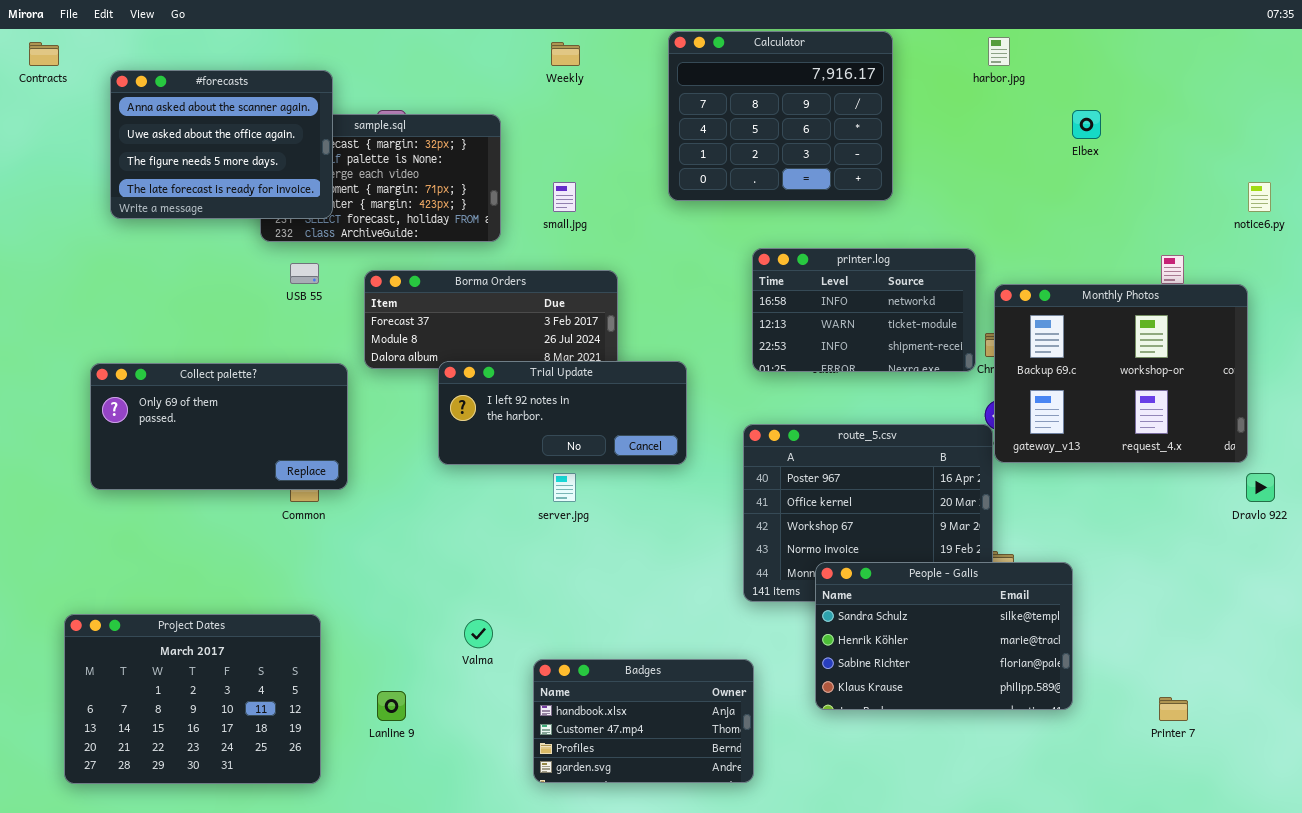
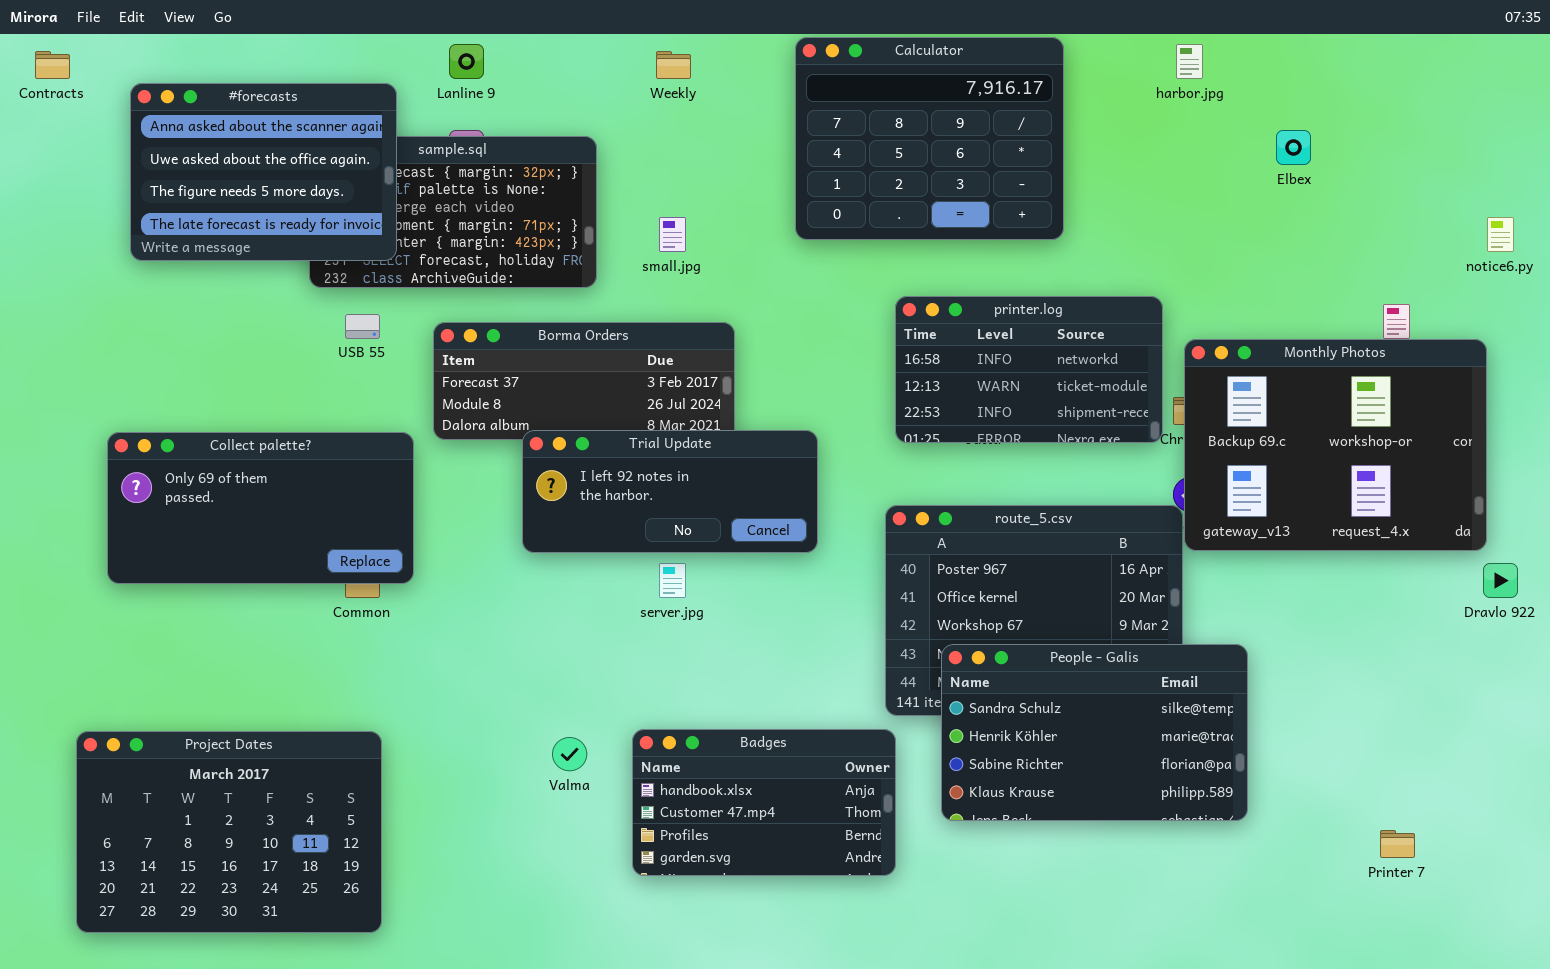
People - Galis: [815,562,1073,710] -> [941,644,1248,821], moved
Badges: [533,659,754,783] -> [632,729,896,876], moved
Lanline 9: [377,691,406,721] -> [449,44,484,79], moved

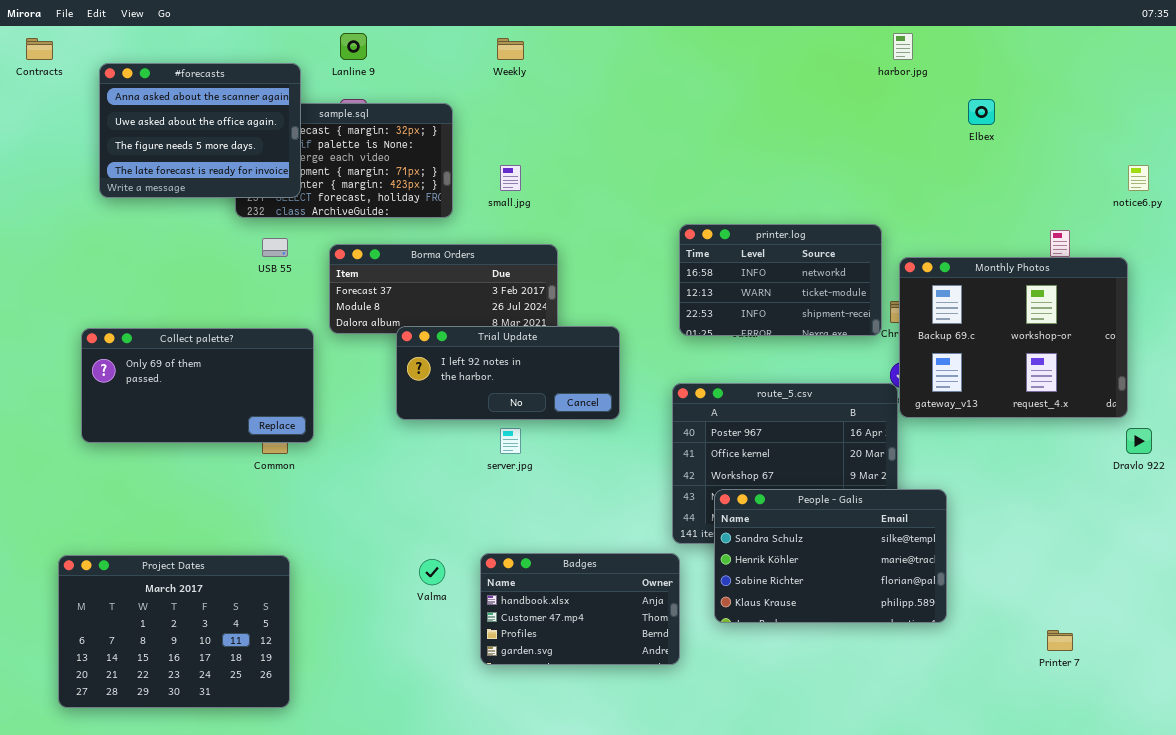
Calculator: [795,37,1064,240] -> none, closed

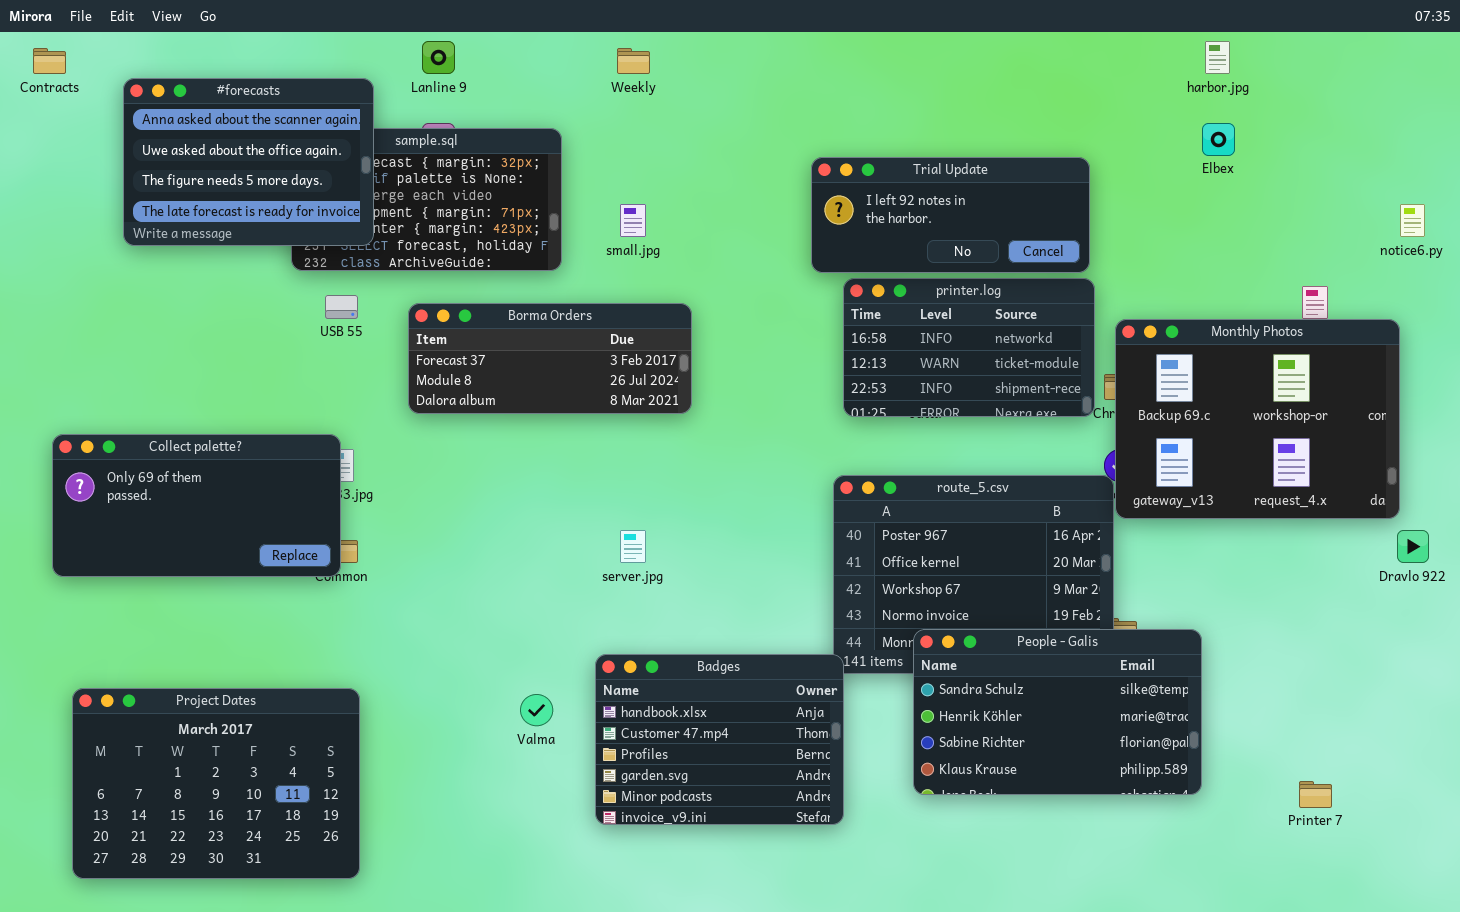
harbor.jpg: [893,33,913,60] -> [1205,41,1230,74], moved
Trial Update: [396,326,620,420] -> [811,157,1090,273], moved
Collect palette?: [81,328,314,443] -> [52,434,341,577], moved
People - Galis: [714,489,947,623] -> [913,629,1202,795], moved
Badges: [480,553,680,665] -> [595,654,844,825], resized

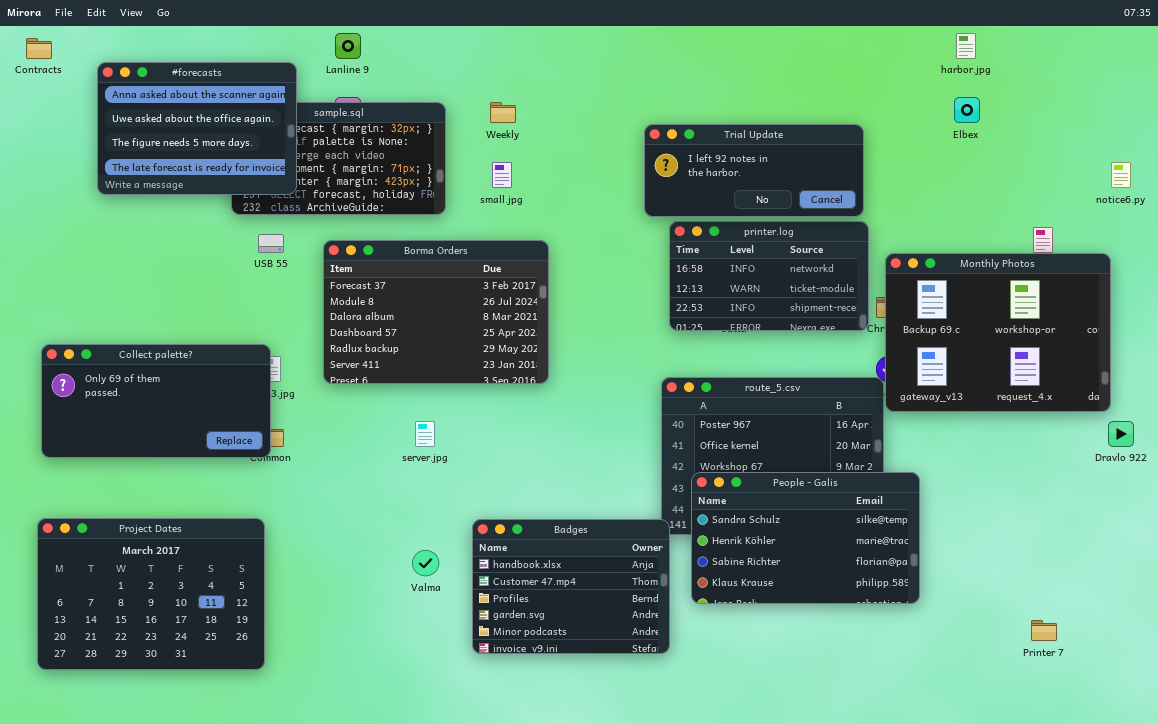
Weekly: [617,48,650,74] -> [490,102,516,123], moved
Borma Orders: [408,303,692,414] -> [323,240,549,384], resized
server.jpg: [620,530,646,563] -> [415,421,435,447], moved
People - Galis: [913,629,1202,795] -> [691,472,920,604], moved
Project Dates: [72,688,360,879] -> [37,518,265,670], moved

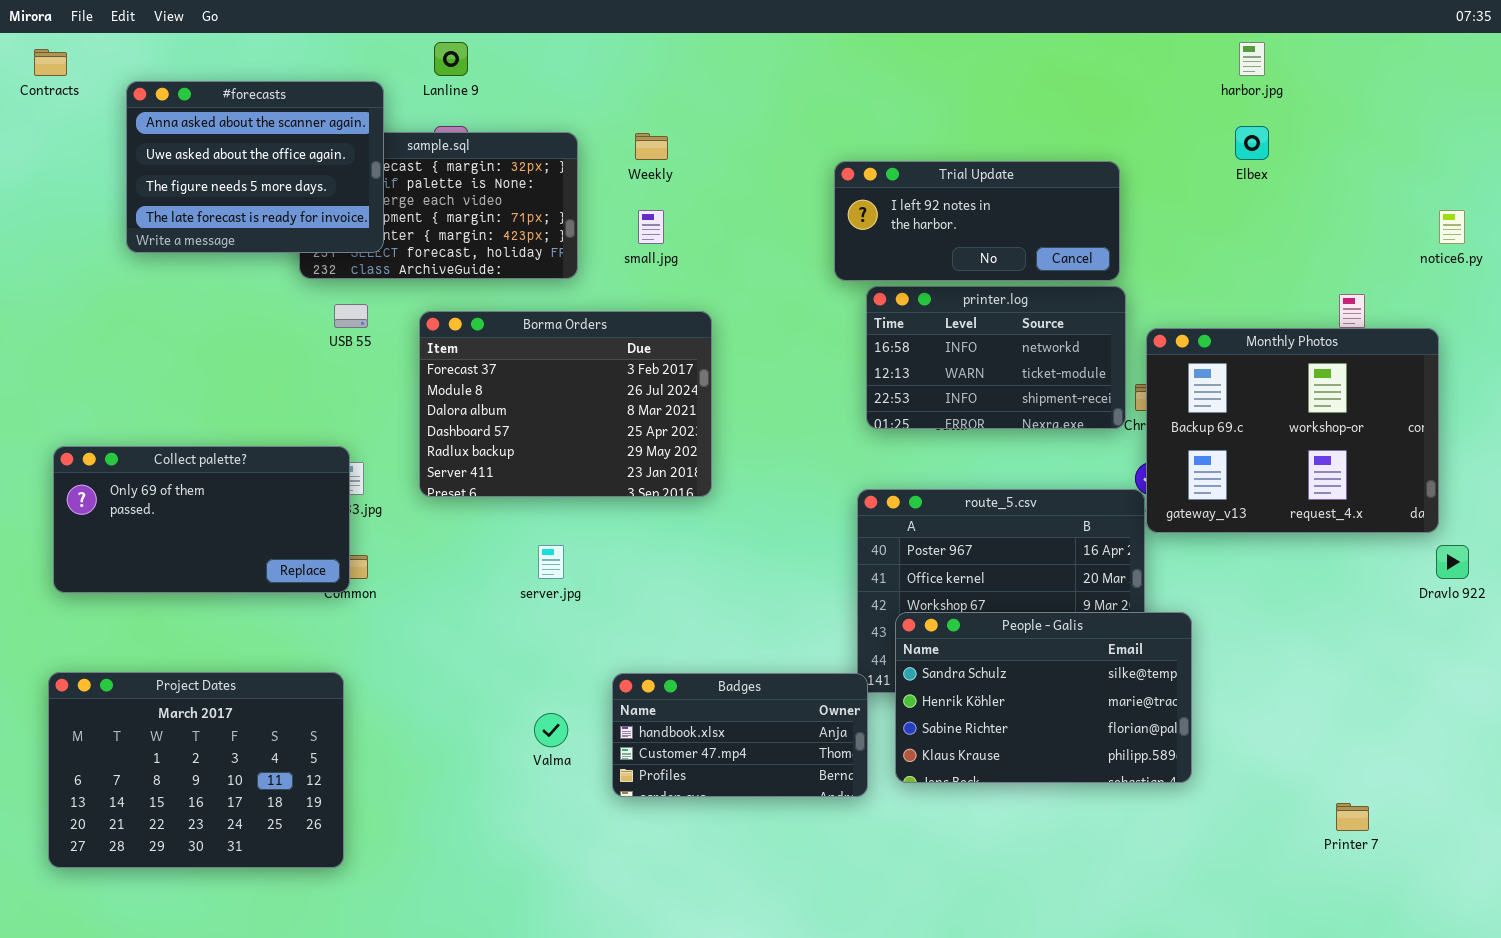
Badges: [472,519,670,654] -> [612,673,868,797], resized

